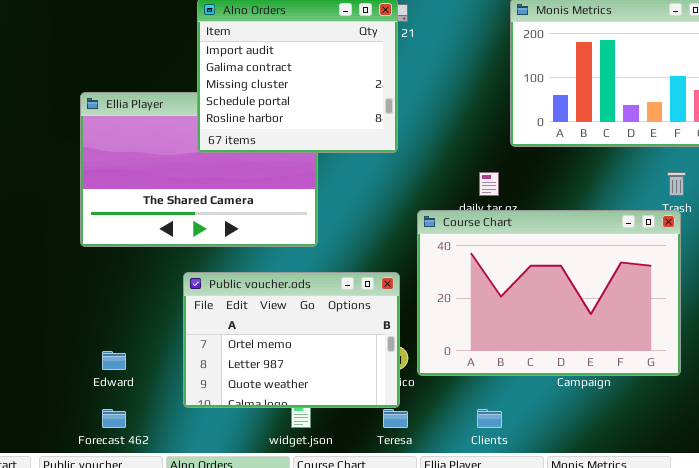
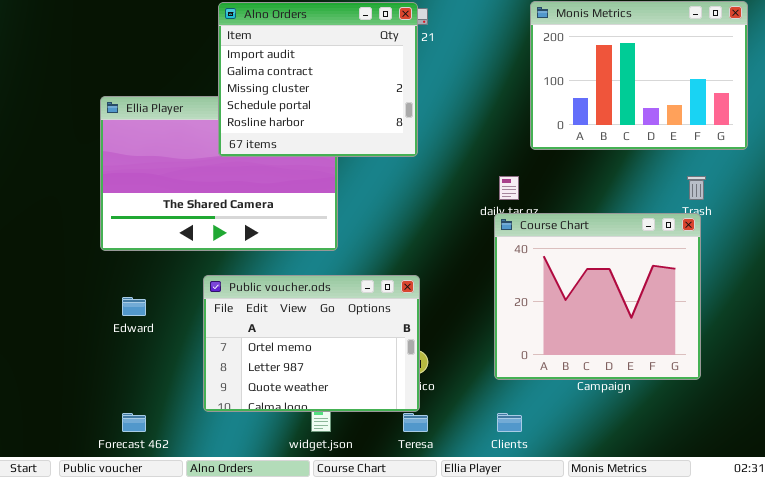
Course Chart: [417,210,681,376] -> [494,213,701,380], resized
Edward: [102,351,126,370] -> [122,297,146,316], moved

